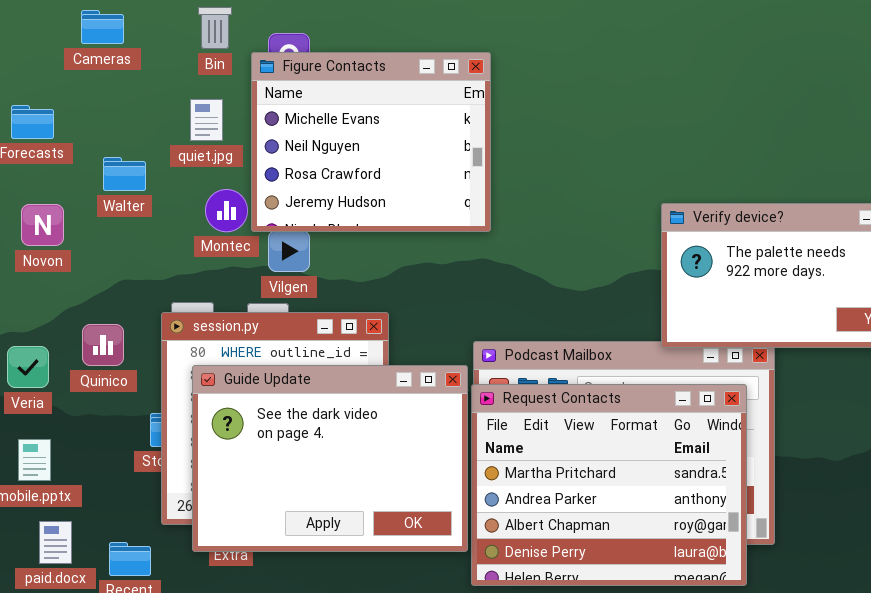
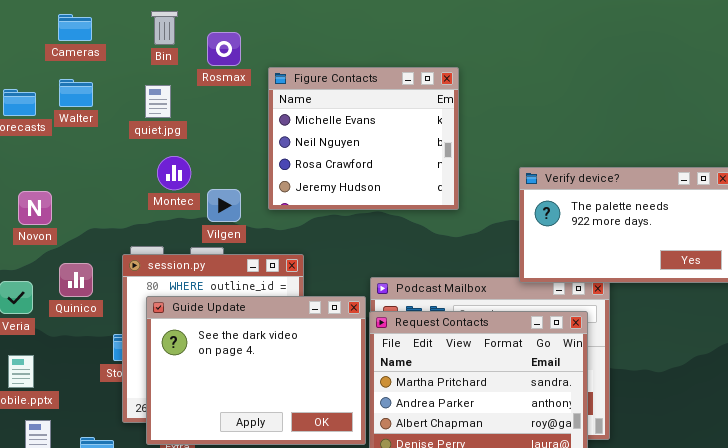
Figure Contacts: [251,52,491,232] -> [268,67,459,210], moved
Walter: [103,157,146,191] -> [59,79,93,107], moved
Novon: [21,204,64,246] -> [18,191,52,225], moved

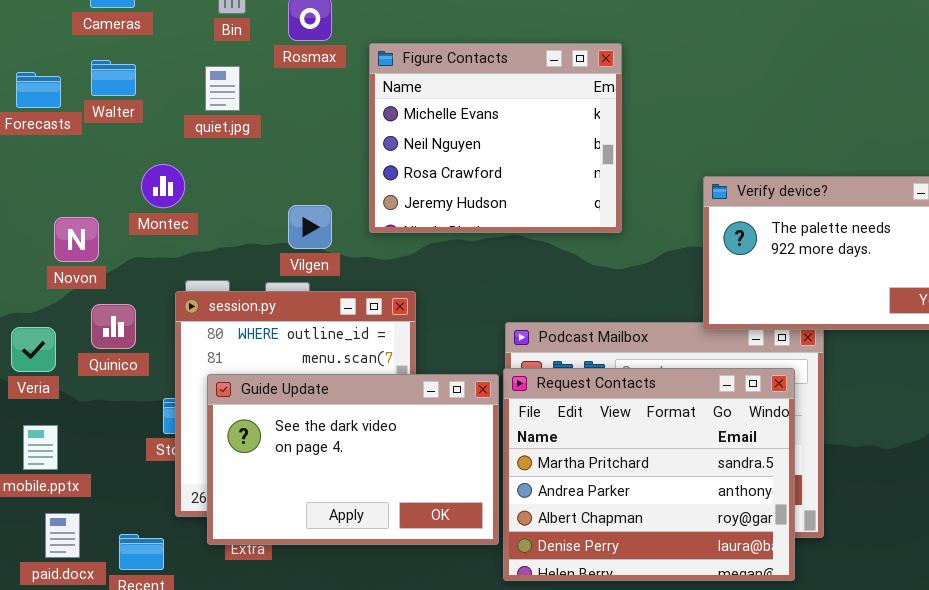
Montec: [157,156,191,190] -> [141,164,185,208], moved
Novon: [18,191,52,225] -> [54,217,99,262], moved
Guide Update: [146,296,366,445] -> [207,374,499,545], resized

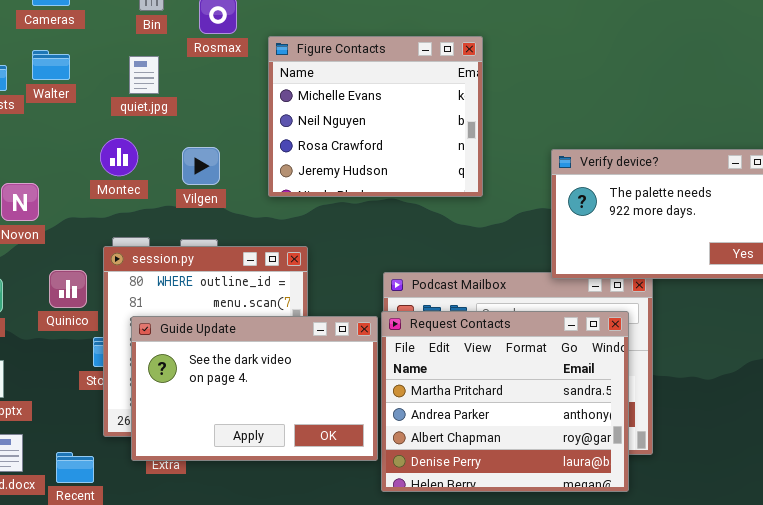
Montec: [141,164,185,208] -> [100,138,138,176], moved
Vilgen: [288,205,332,249] -> [182,147,220,185], moved
Quinico: [91,304,136,349] -> [49,270,87,308], moved

